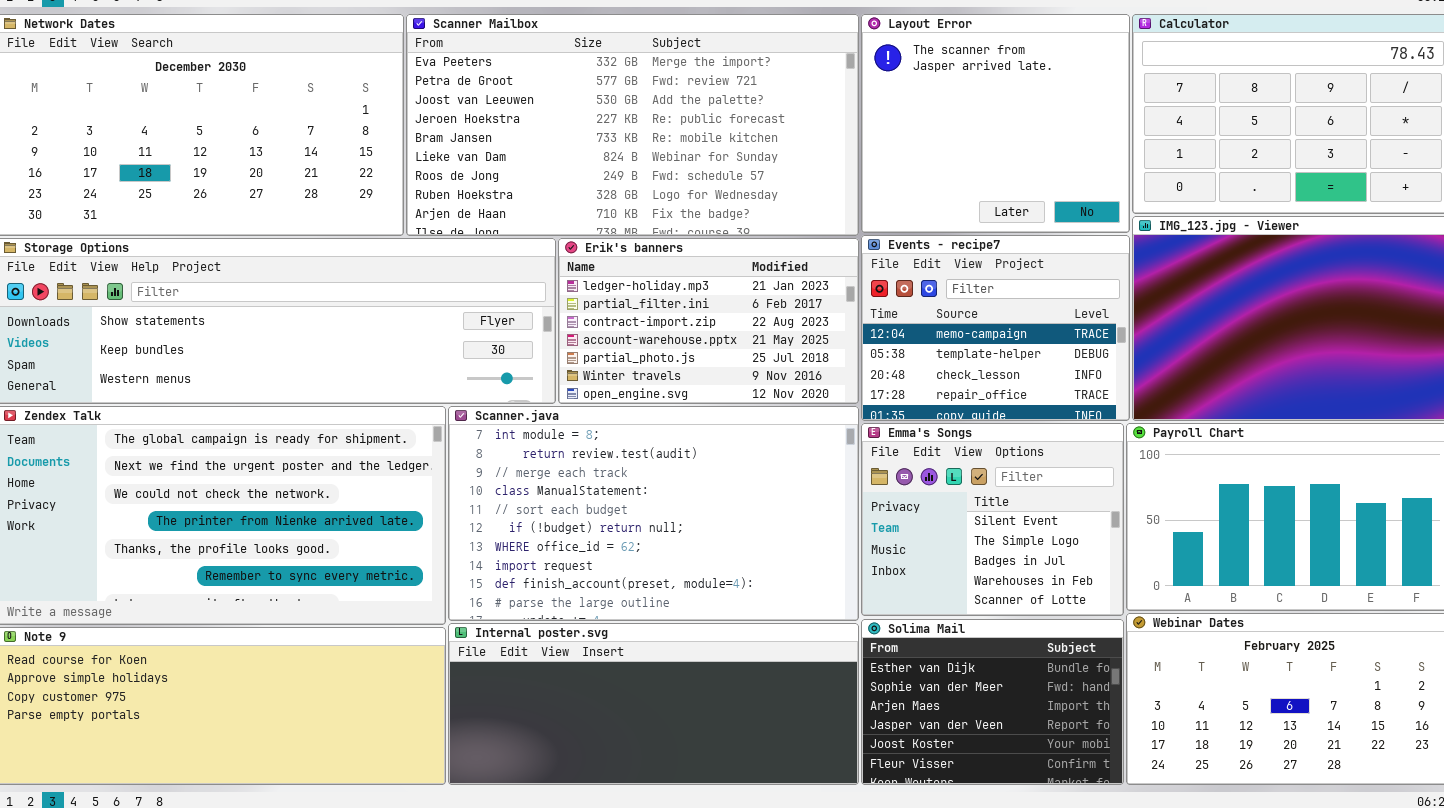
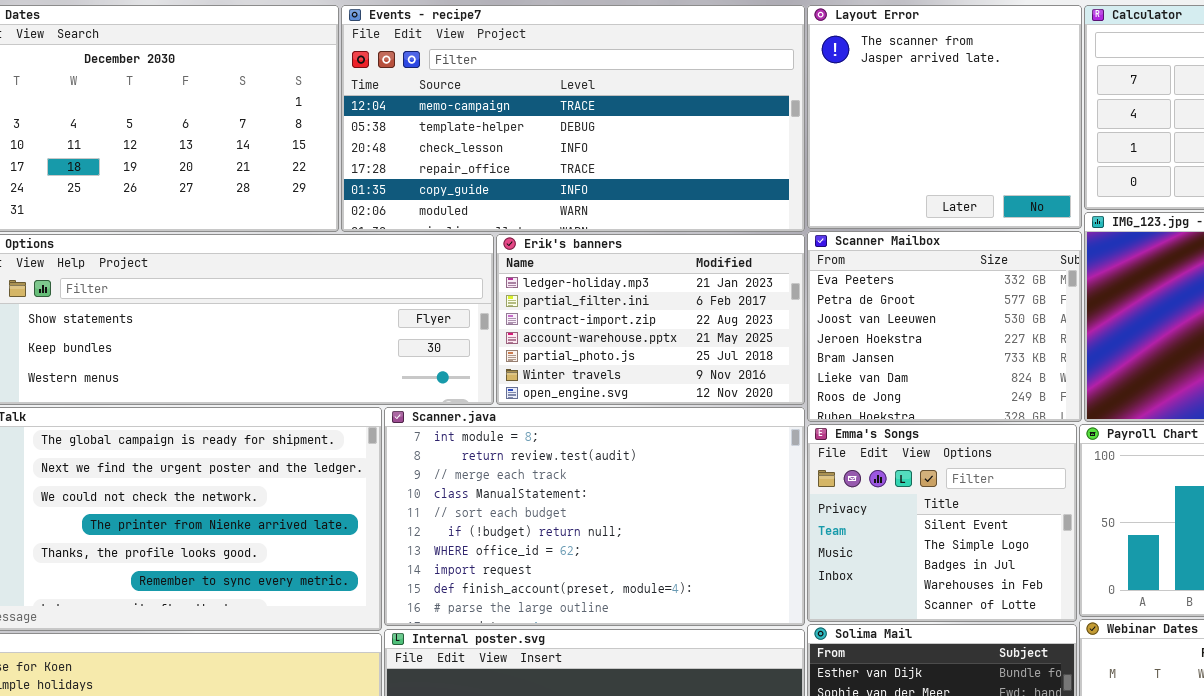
Scanner Mailbox: [406,14,859,236] -> [807,231,1082,422], moved, resized
Events - recipe7: [861,235,1130,421] -> [341,5,805,232], moved, resized

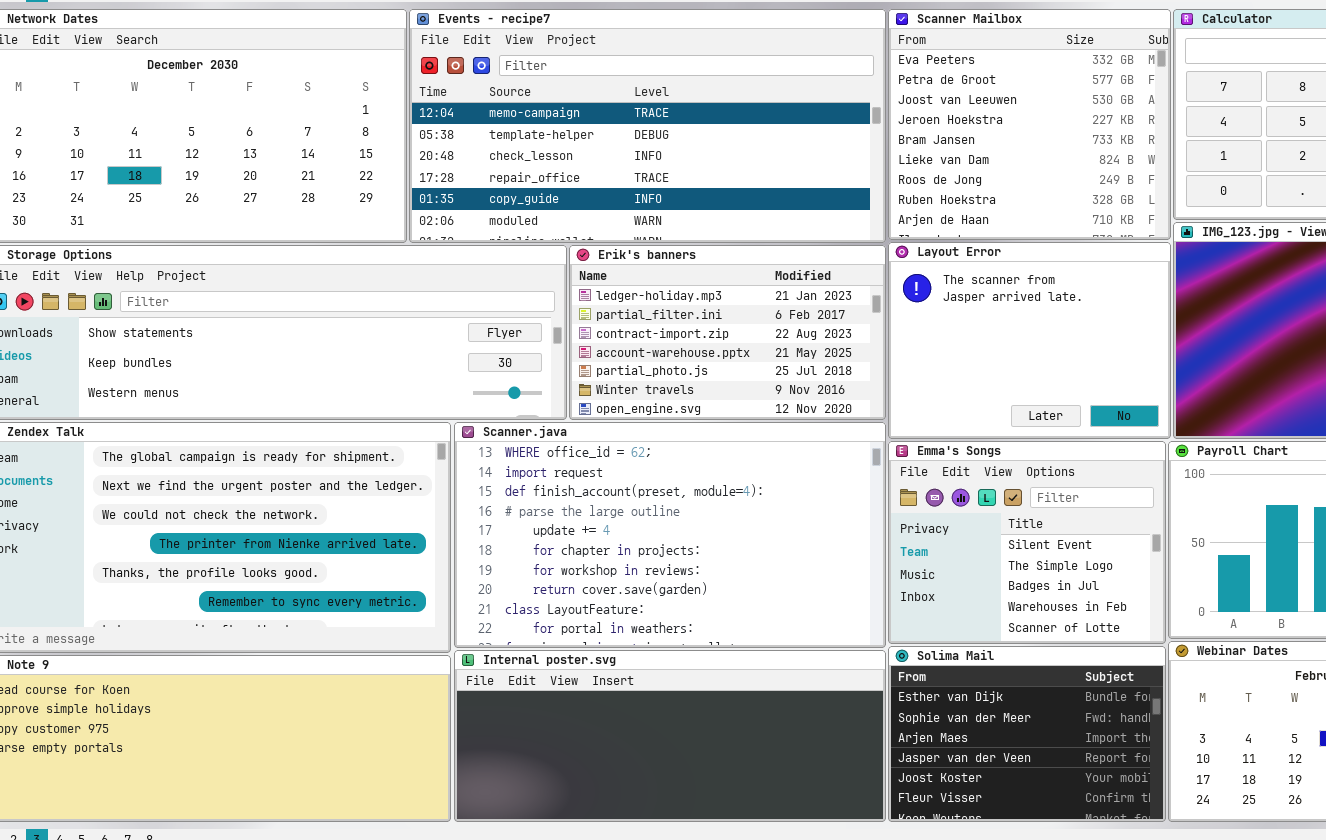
Layout Error: [807,5,1082,229] -> [888,242,1171,439], moved, resized
Scanner Mailbox: [807,231,1082,422] -> [888,9,1171,240], moved, resized
Scanner.java: [384,407,805,626] -> [454,422,886,648], scrolled down 6 rows

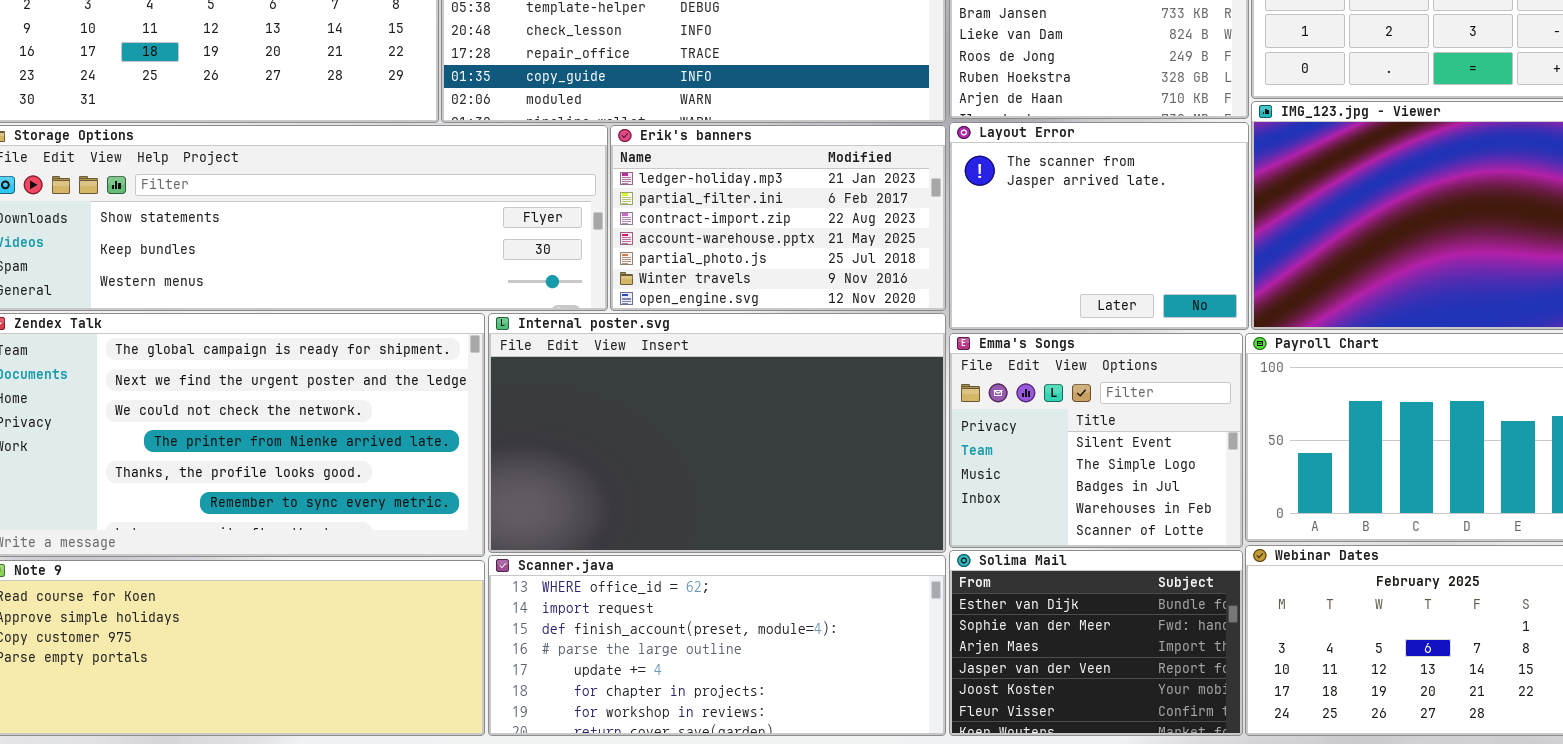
Scanner.java: [454,422,886,648] -> [488,555,946,736], moved, resized
Internal poster.svg: [454,650,886,822] -> [488,313,946,553], moved, resized

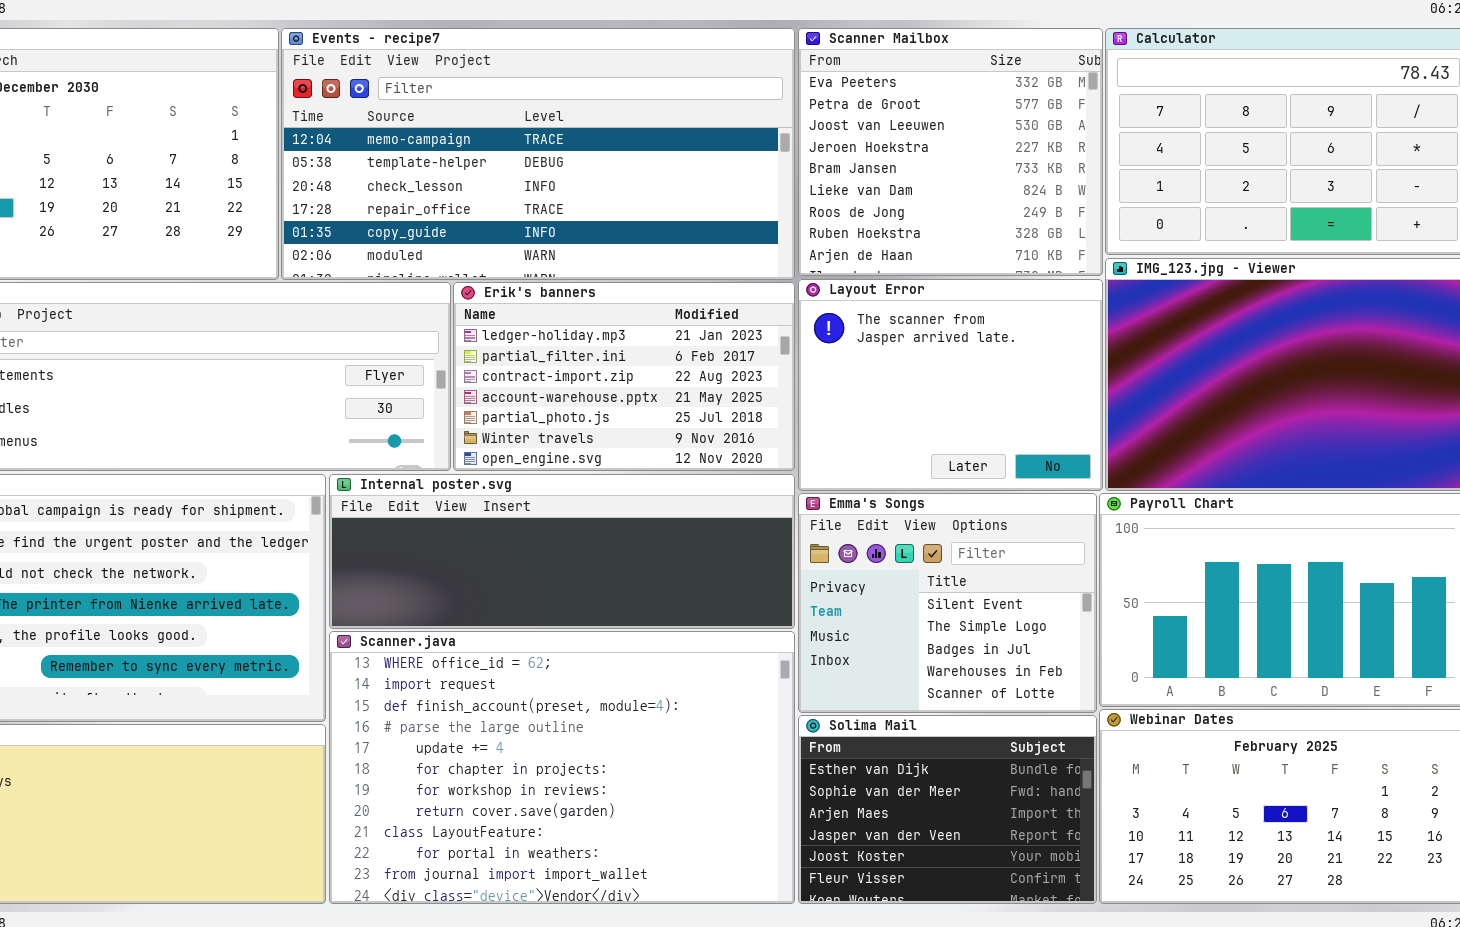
Internal poster.svg: [488,313,946,553] -> [329,474,795,629], resized
Scanner.java: [488,555,946,736] -> [329,631,795,904], resized

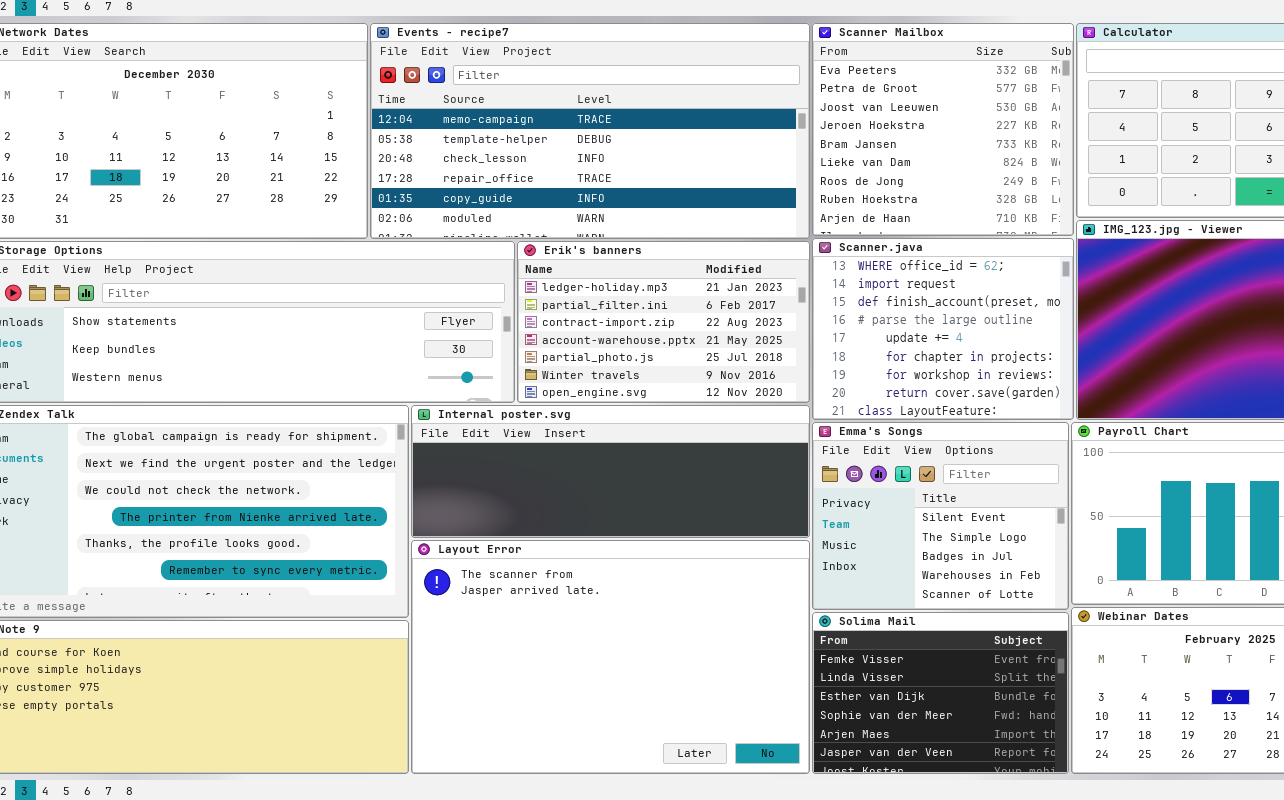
Layout Error: [798,279,1103,491] -> [411,540,810,774], moved, resized
Scanner.java: [329,631,795,904] -> [812,238,1074,420], moved, resized
Solima Mail: [798,715,1097,904] -> [812,612,1069,774], scrolled up 2 rows

